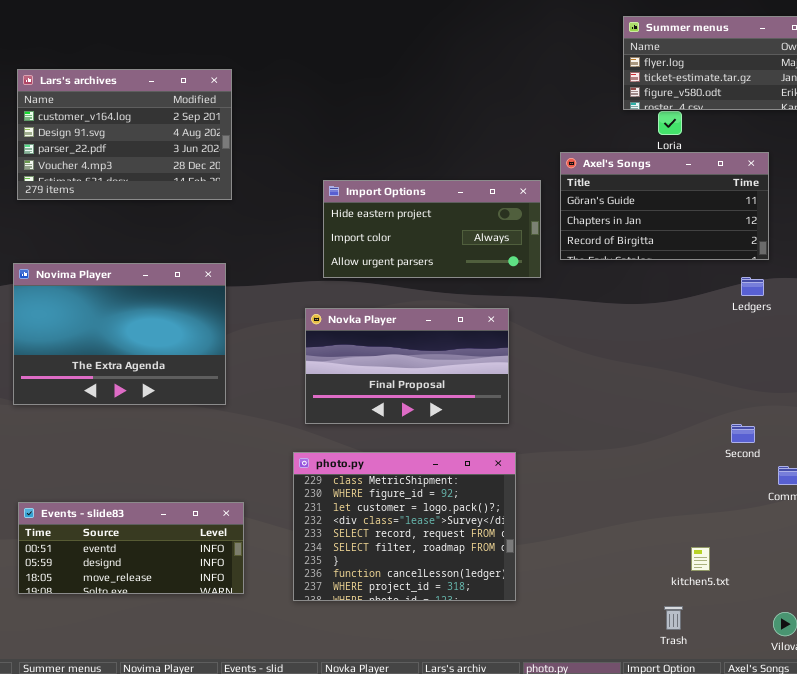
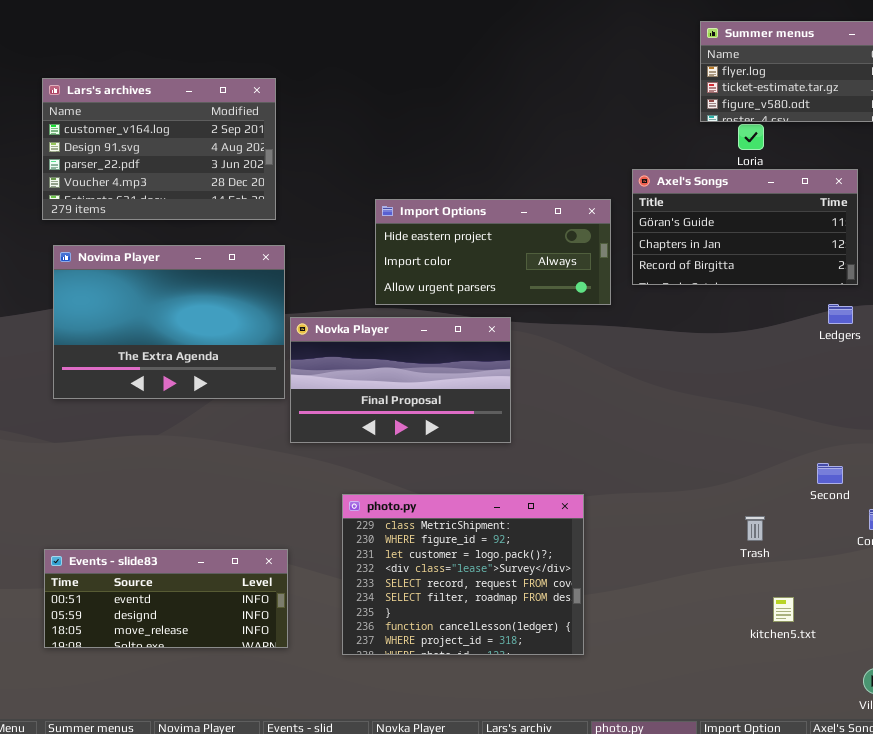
Novima Player: [13,263,226,405] -> [53,245,285,399], moved
Novka Player: [305,308,509,424] -> [290,317,511,443], moved
Trash: [664,606,683,630] -> [745,516,765,541], moved

